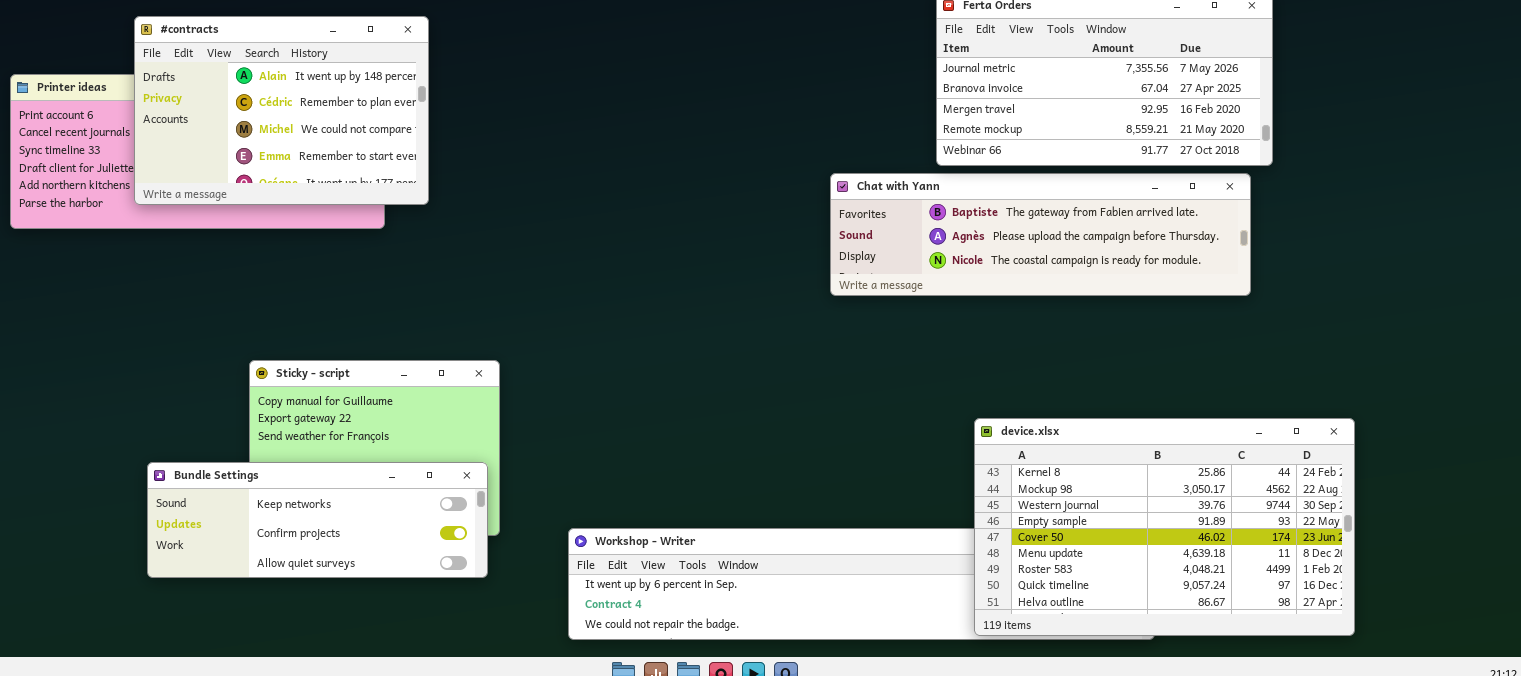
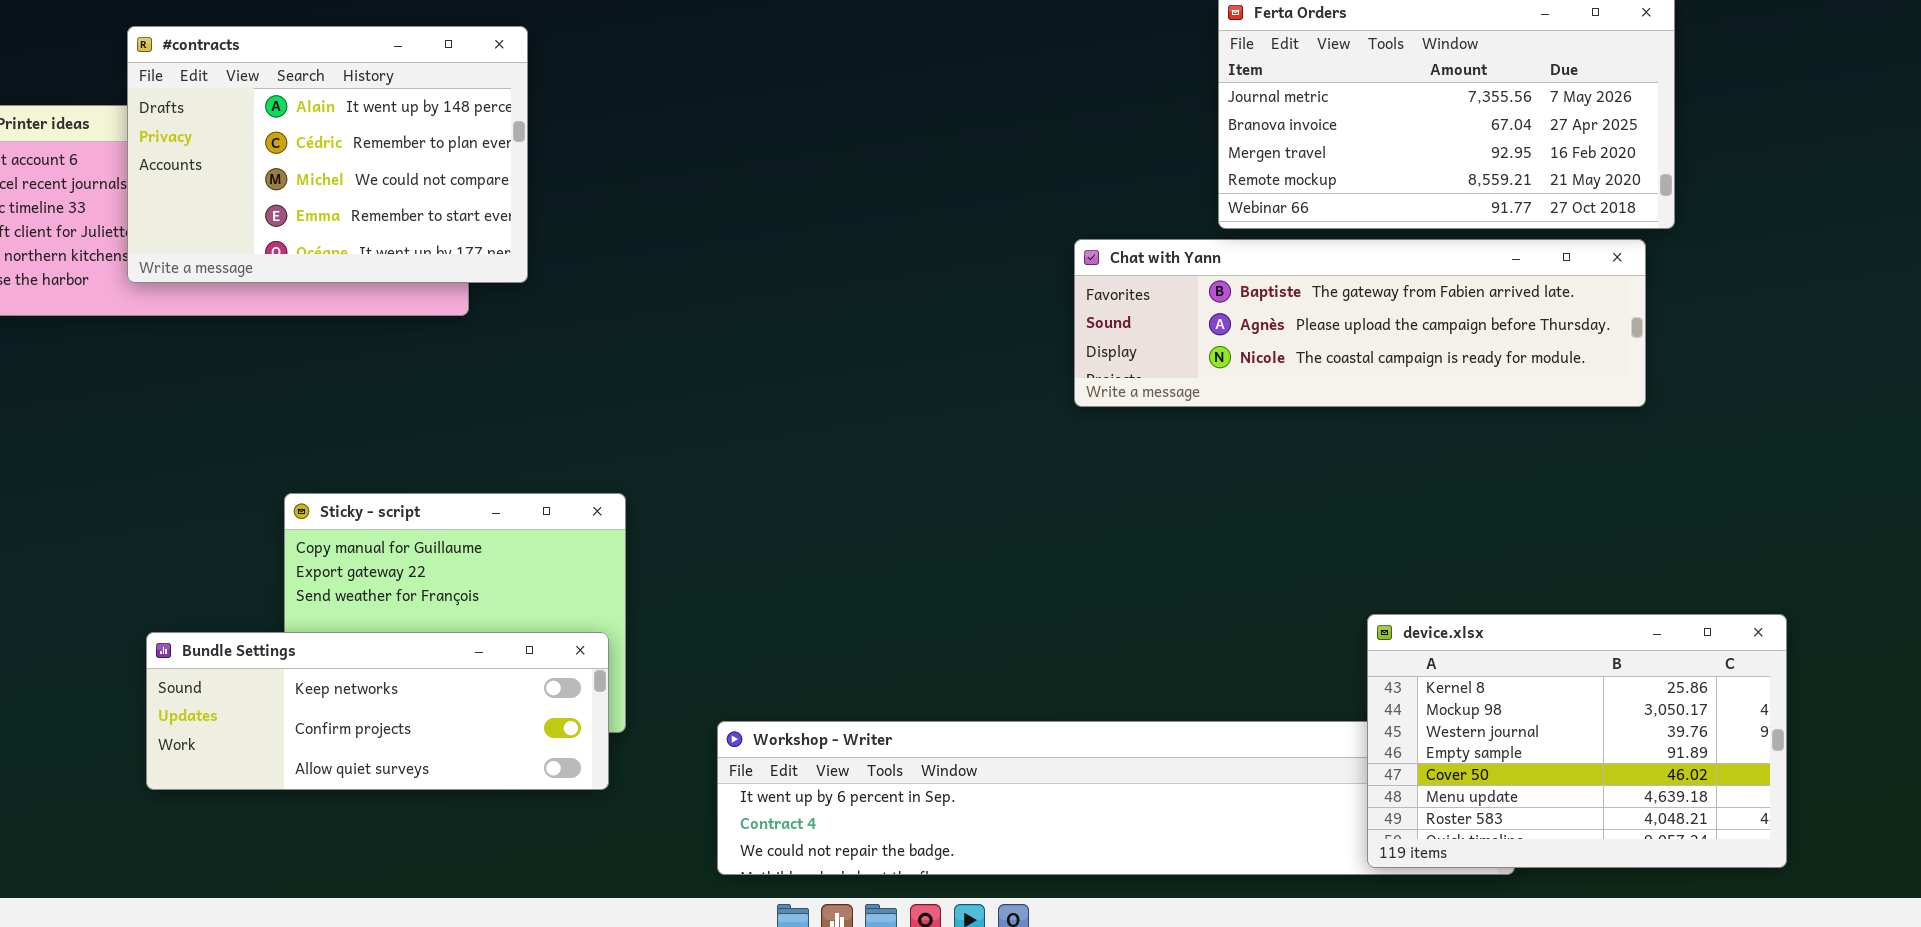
device.xlsx: [974,418,1355,636] -> [1367,614,1787,868], resized

